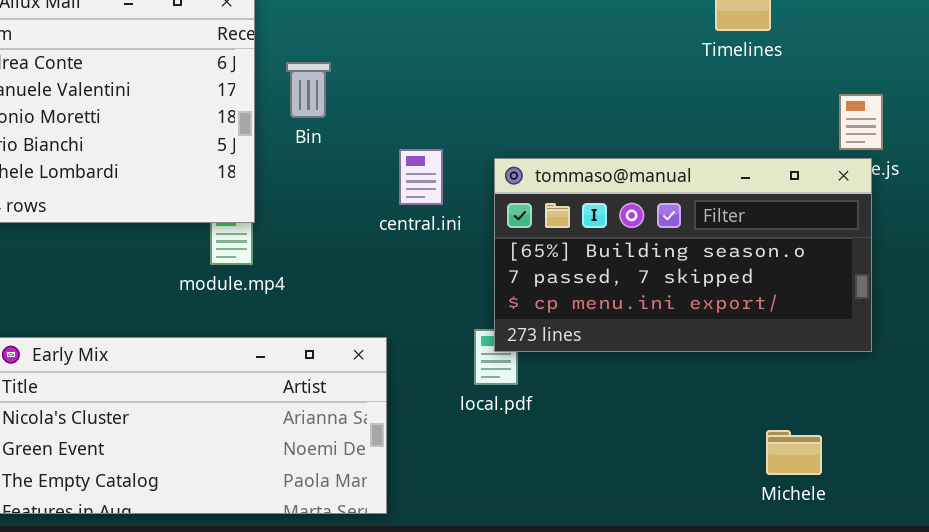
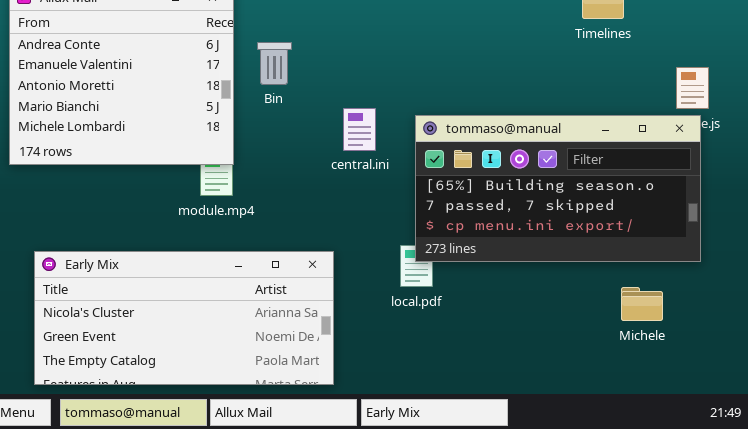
Michele: [766,430,822,475] -> [621,287,663,321], moved

